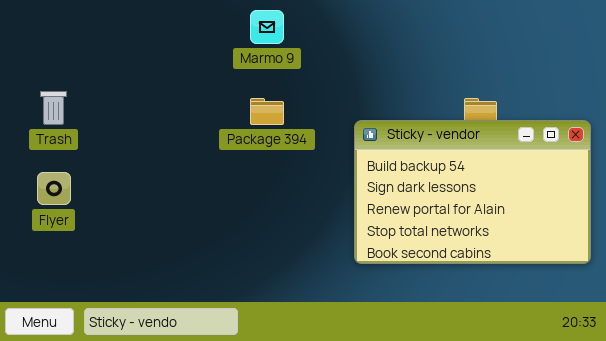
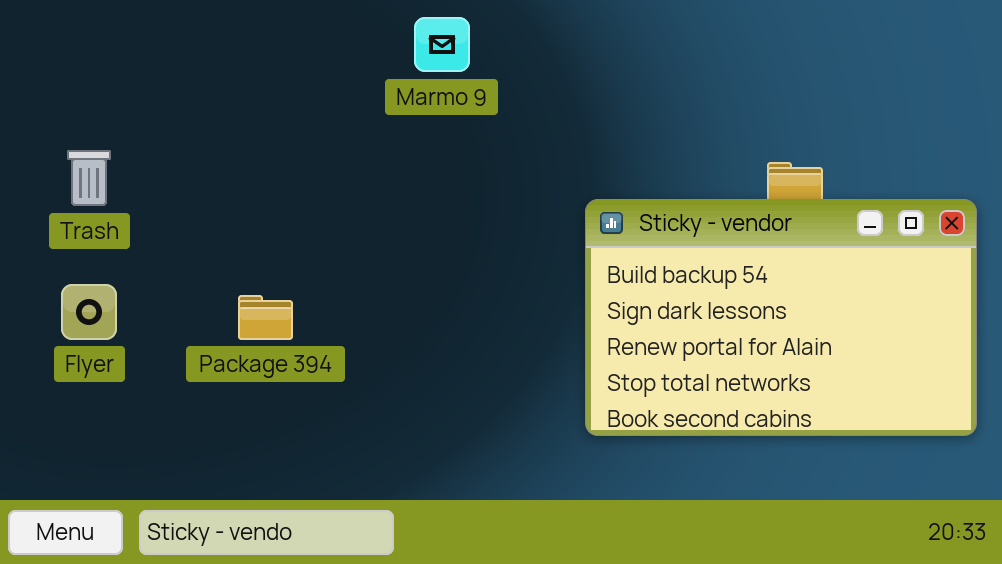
Package 394: [250,98,284,125] -> [238,295,293,340], moved

